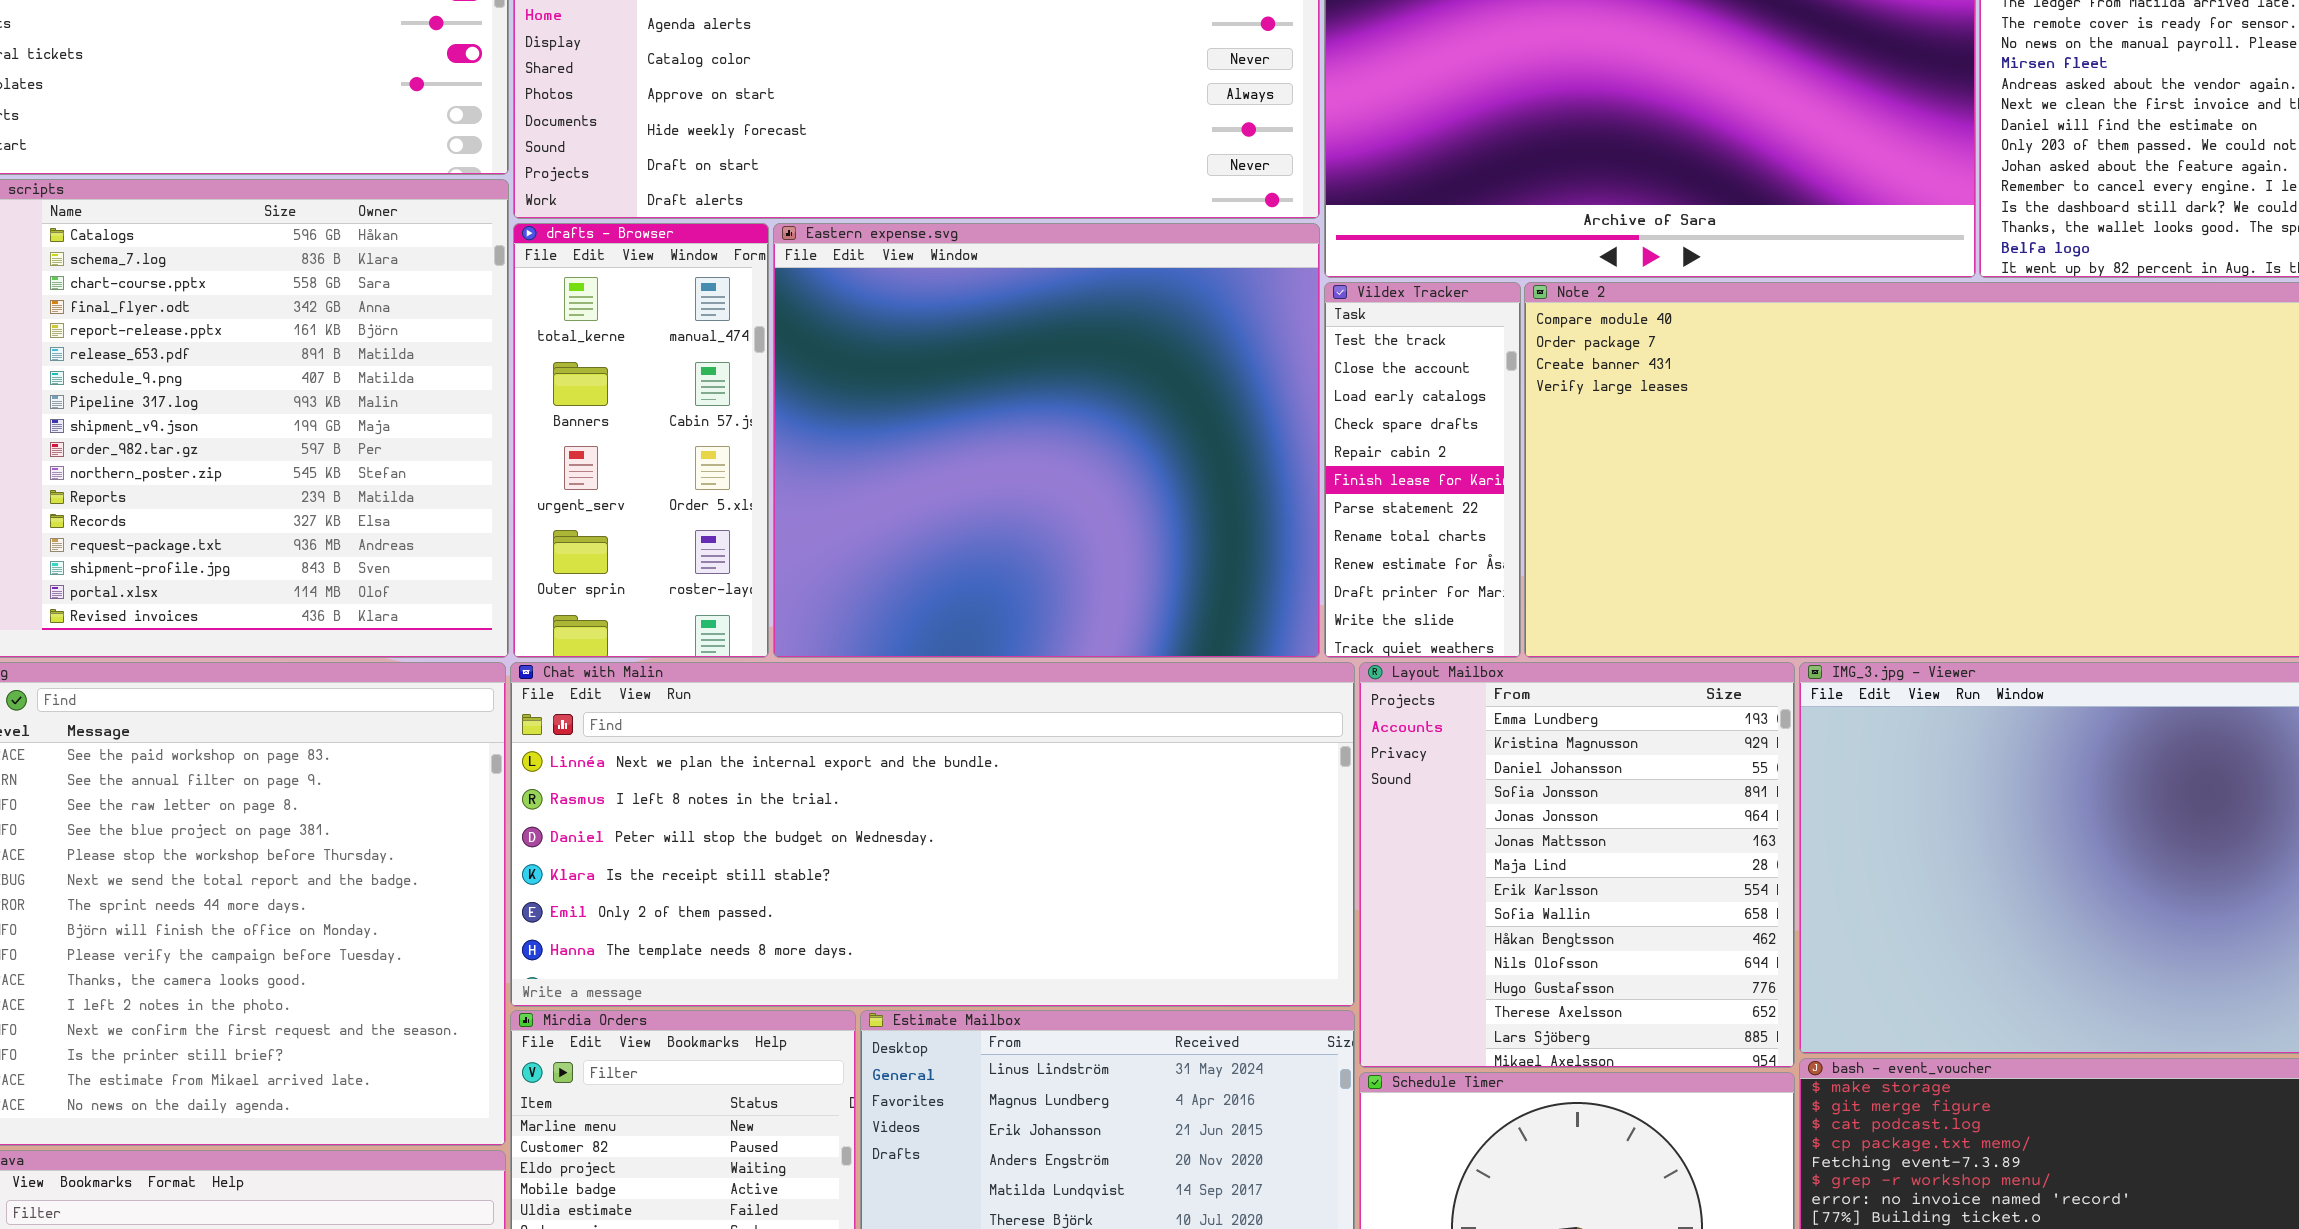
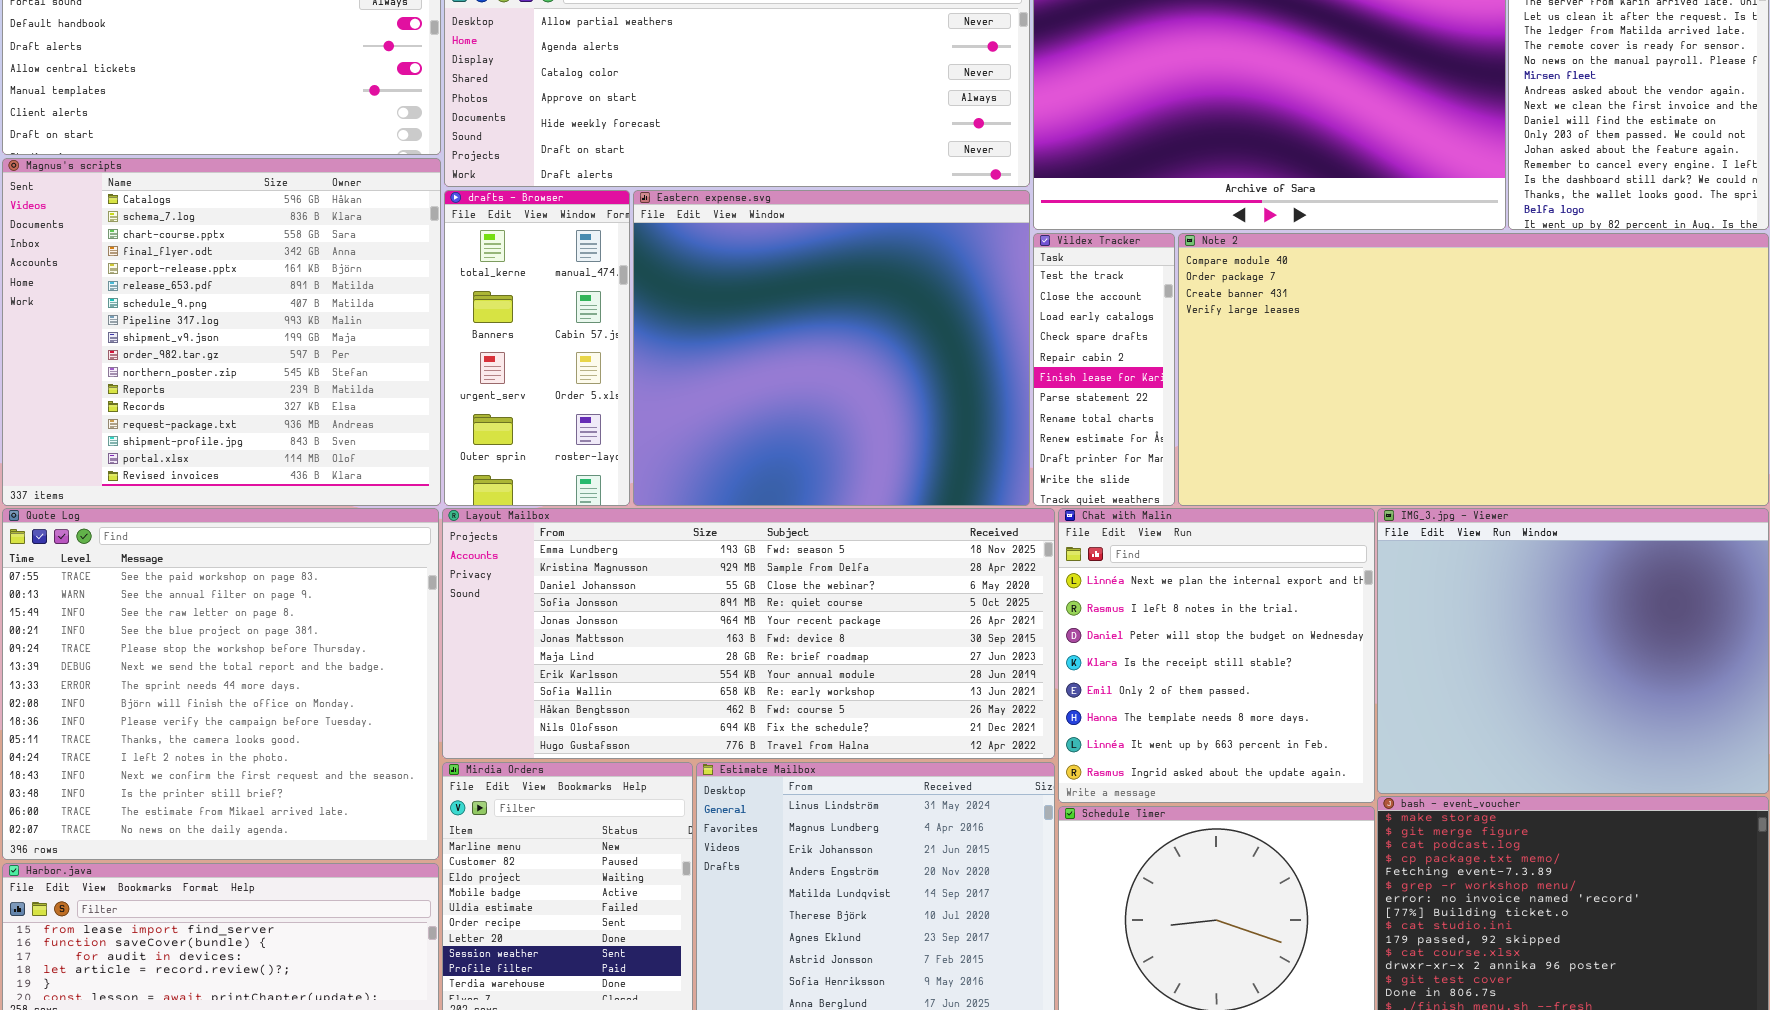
Chat with Malin: [510,662,1355,1007] -> [1058,508,1375,803], moved, resized
Layout Mailbox: [1359,662,1795,1068] -> [442,508,1055,759], moved, resized

